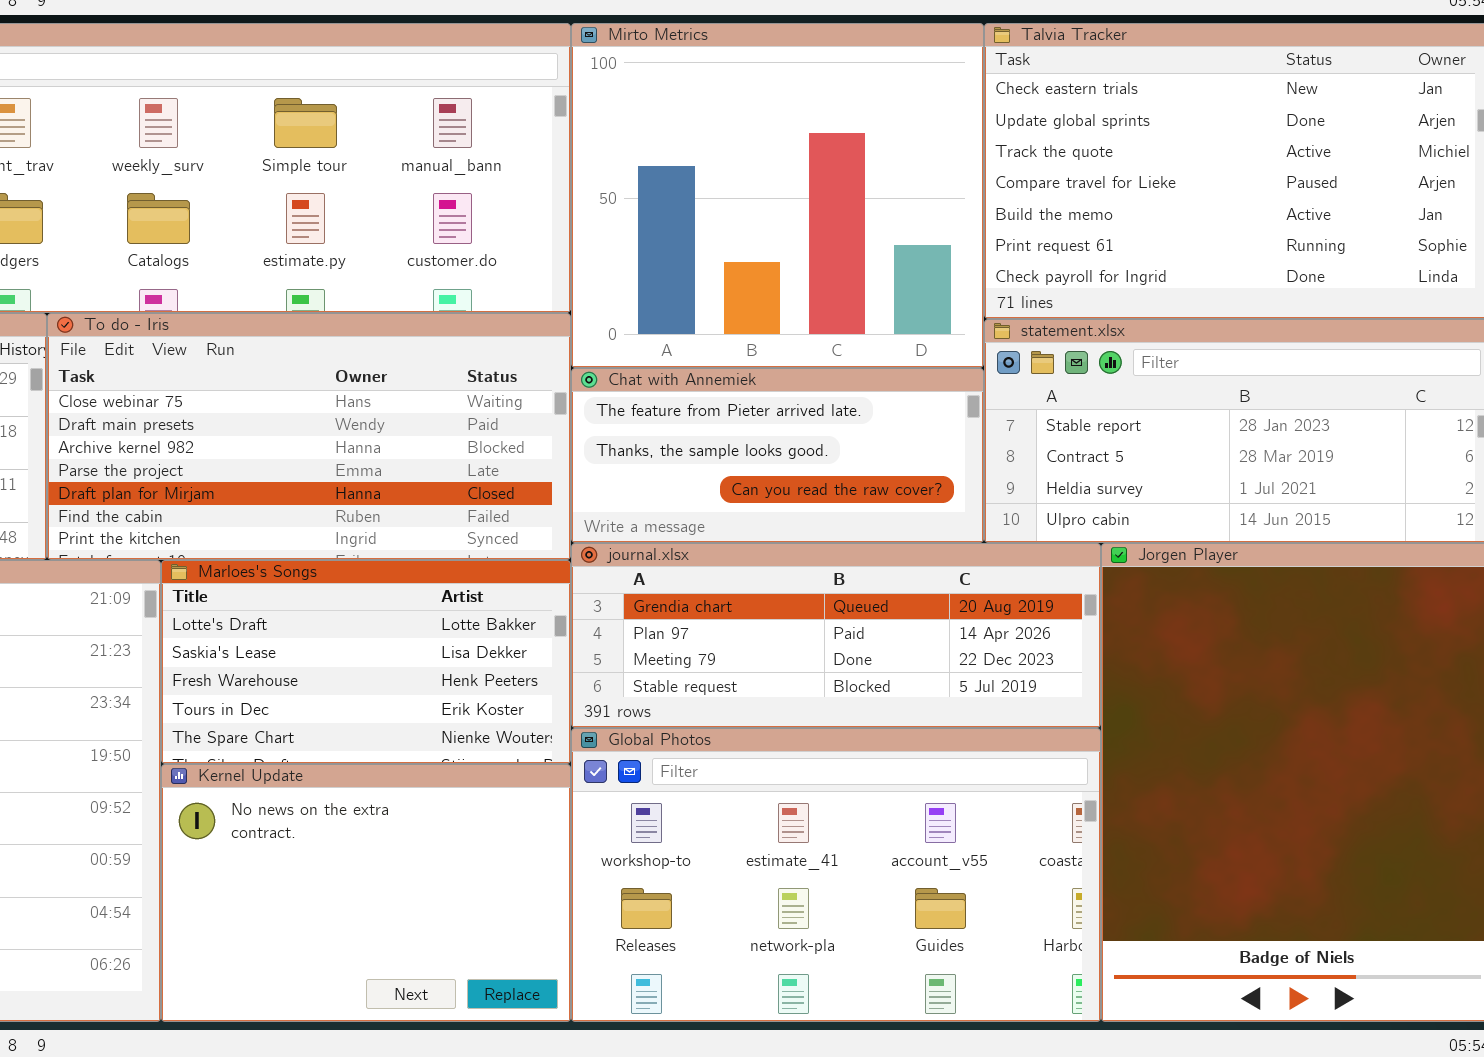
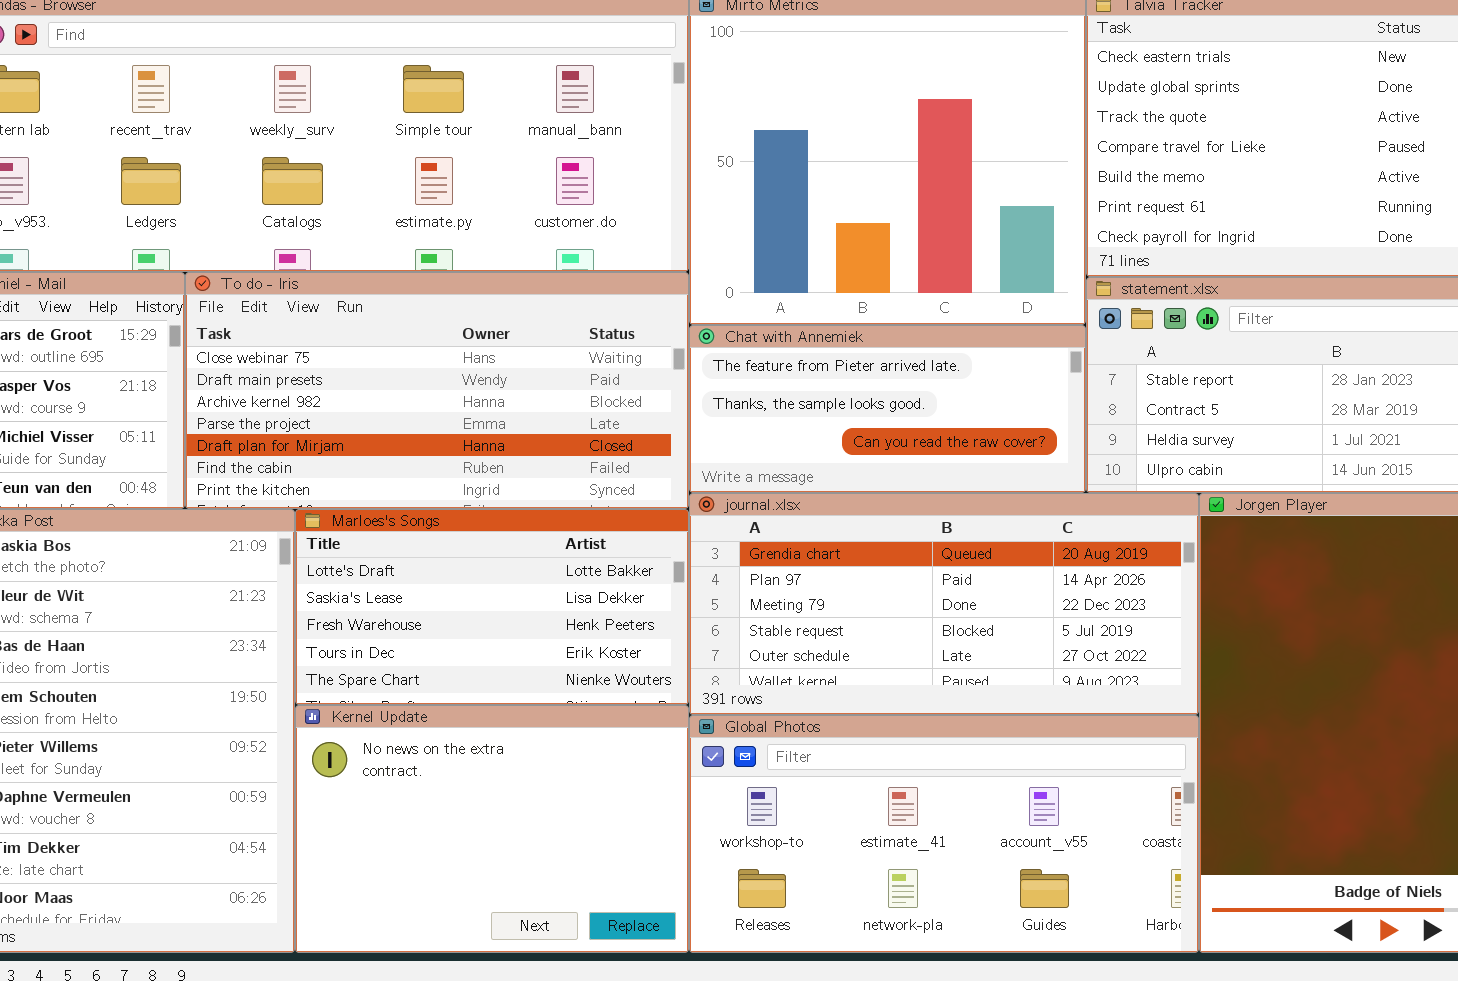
journal.xlsx: [571,543,1101,728] -> [689,493,1199,715], resized
Global Photos: [571,728,1101,1022] -> [689,715,1199,953], resized

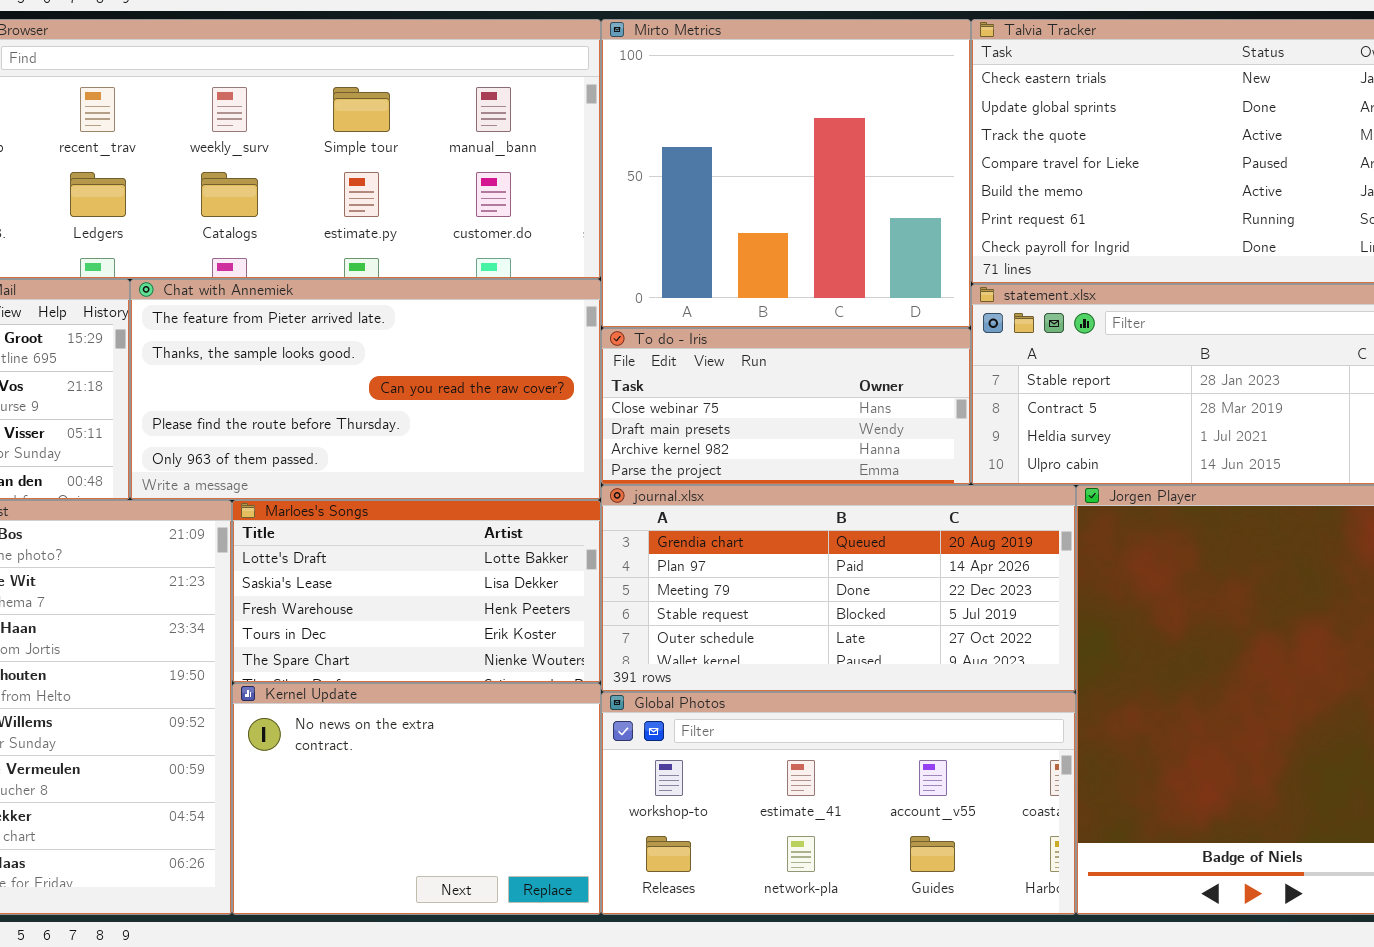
To do - Iris: [185,272,689,509] -> [601,328,971,485], moved, resized
Chat with Annemiek: [689,325,1086,493] -> [130,279,601,500], moved, resized

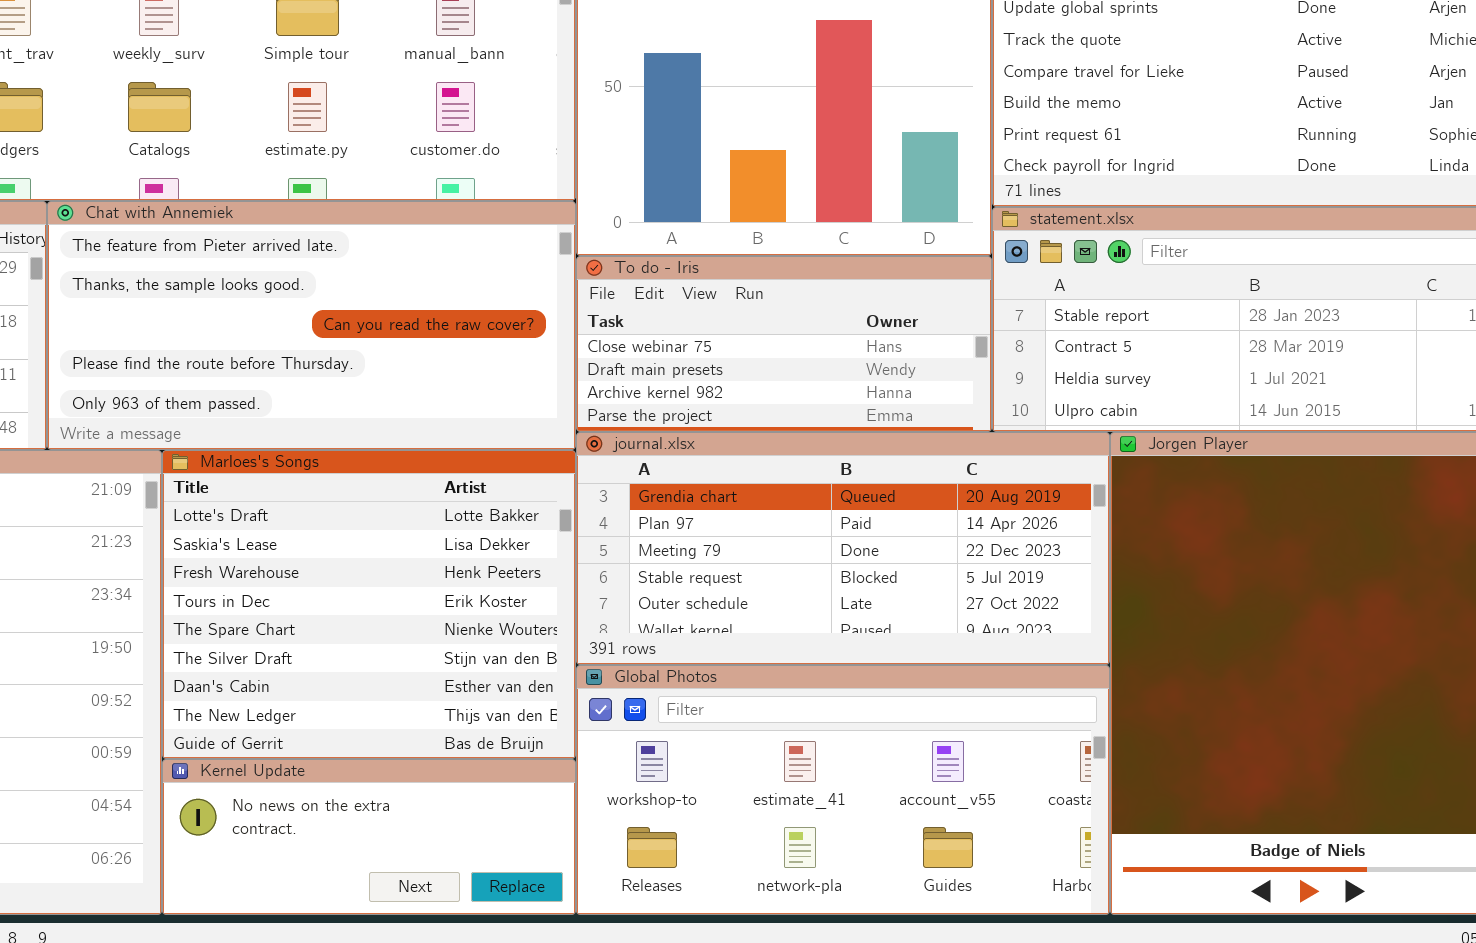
Marloes's Songs: [232,500,601,683] -> [162,450,576,759], resized
Kernel Update: [232,683,601,915] -> [162,759,576,915], resized

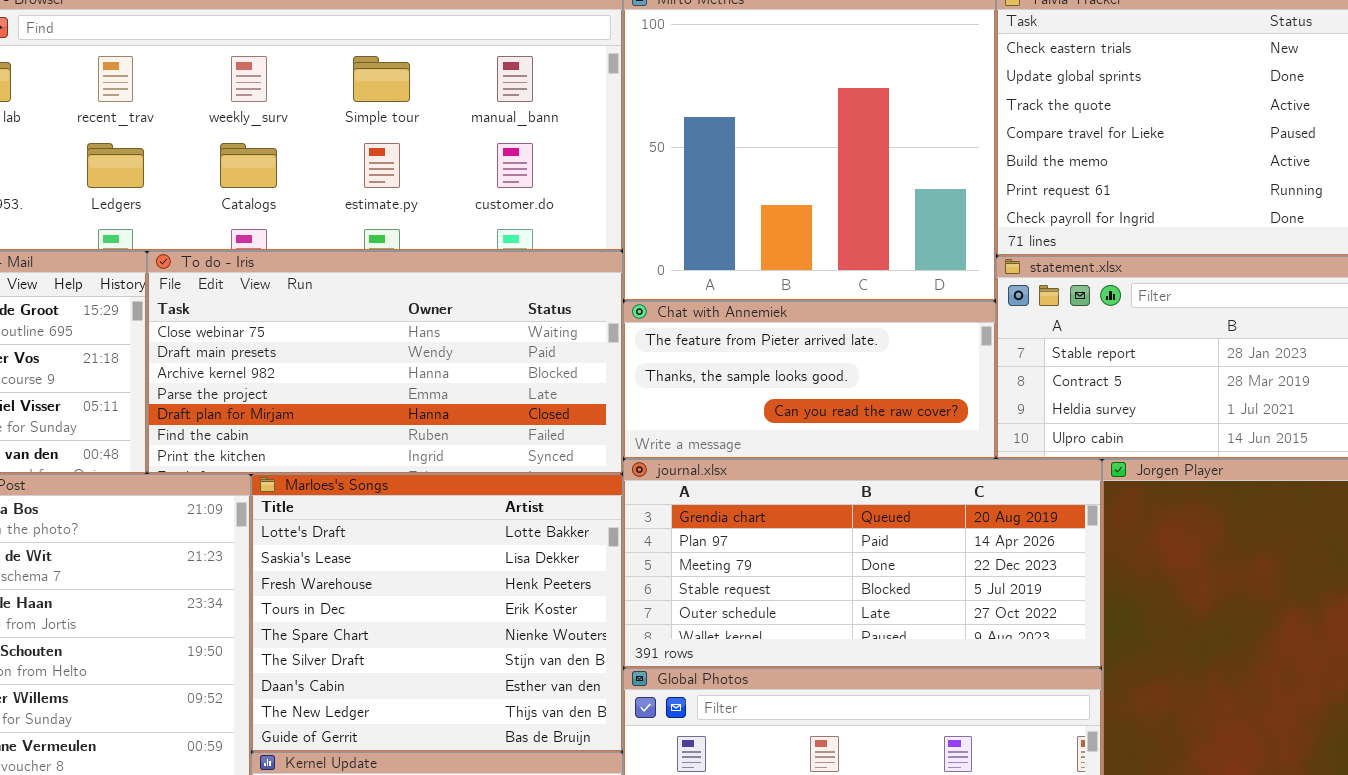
Chat with Annemiek: [47,201,576,450] -> [623,301,996,459], moved, resized
To do - Iris: [576,256,992,432] -> [147,251,623,474], moved, resized

